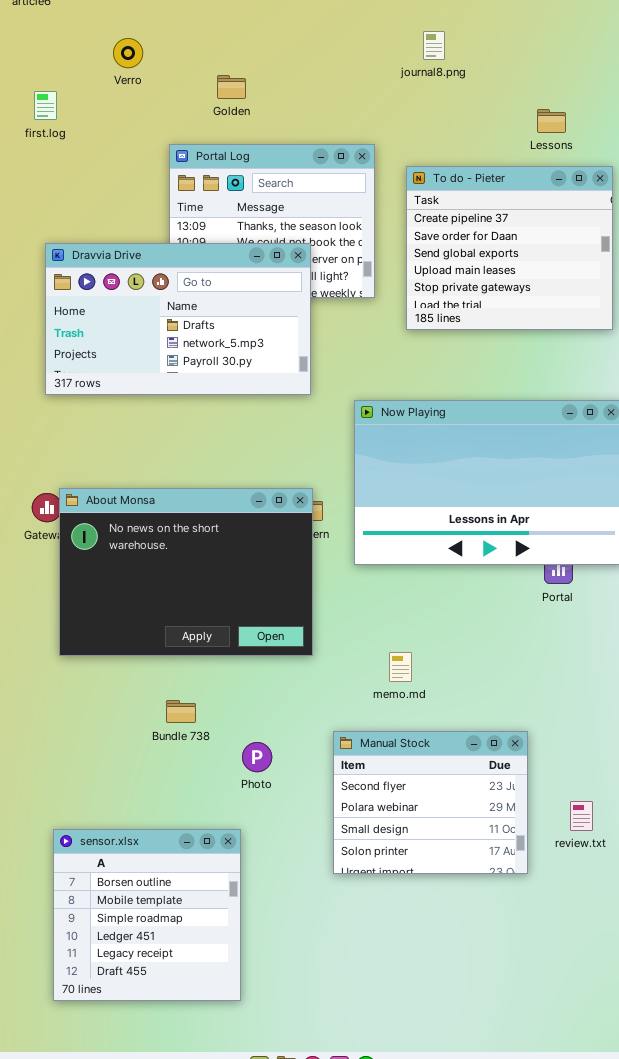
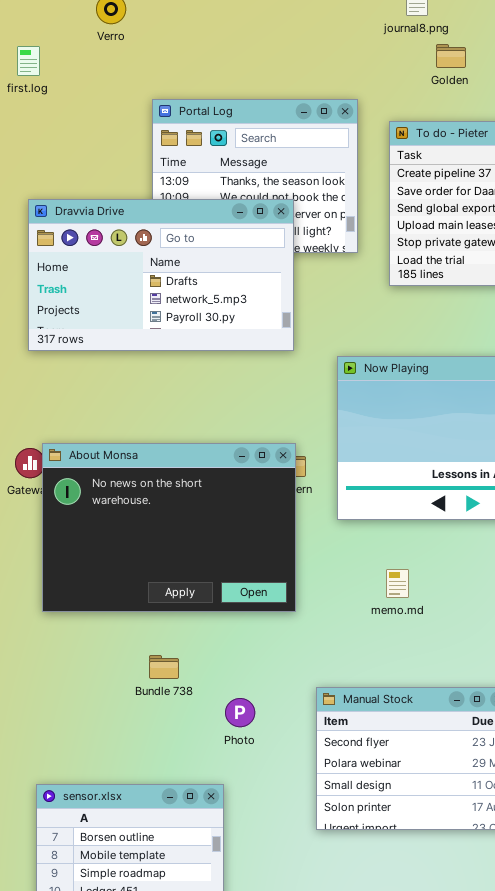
Golden: [217,75,246,99] -> [436,44,466,68], moved
memo.md: [389,652,412,682] -> [386,569,409,598], moved

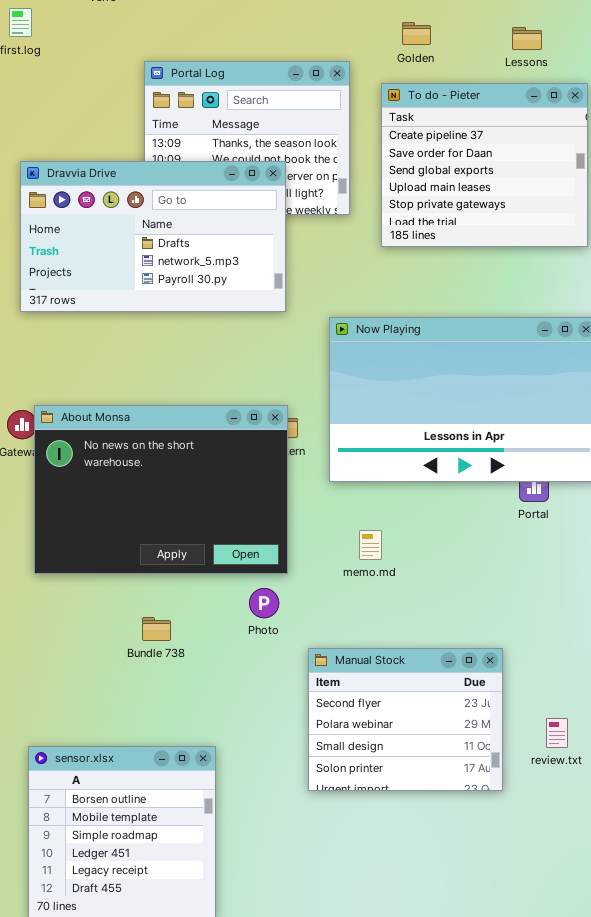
Golden: [436,44,466,68] -> [402,22,431,45], moved
memo.md: [386,569,409,598] -> [359,530,382,560], moved
Photo: [225,698,255,727] -> [249,588,279,618], moved

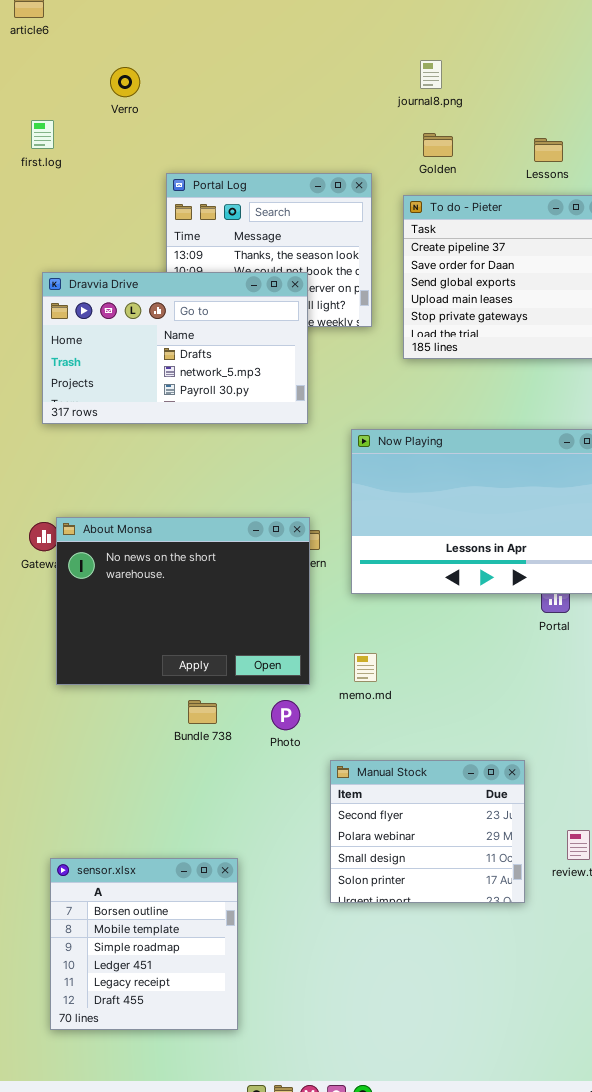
memo.md: [359,530,382,560] -> [354,653,377,682], moved
Bundle 738: [142,617,171,641] -> [188,700,217,724], moved

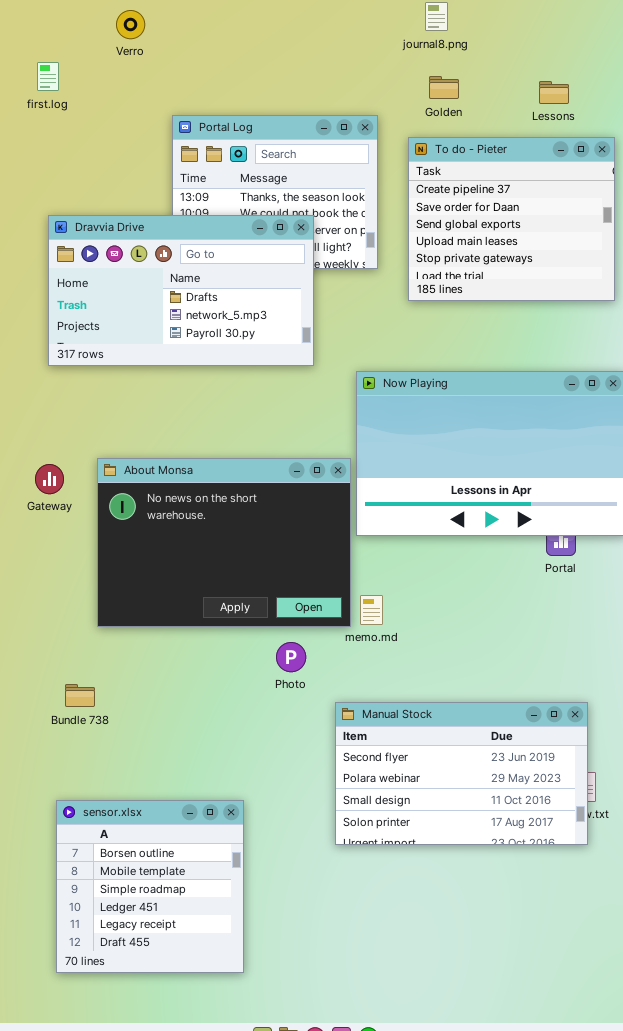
About Monsa: [56,517,310,685] -> [97,458,351,627], moved
Bundle 738: [188,700,217,724] -> [65,684,95,707], moved
Manual Stock: [330,760,525,903] -> [335,702,588,845], resized

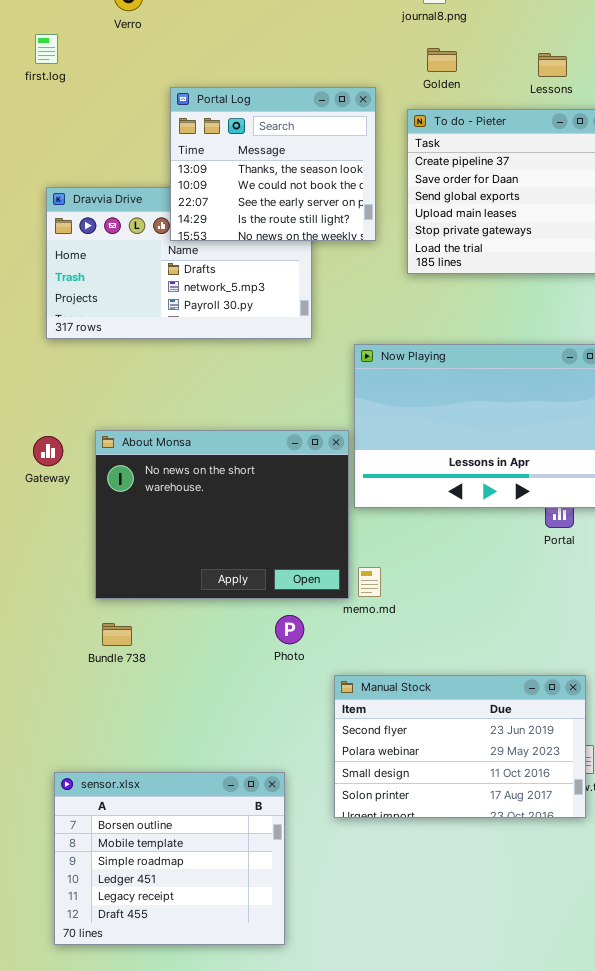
Portal Log: [172,115,378,269] -> [170,87,376,241], raised
Bundle 738: [65,684,95,707] -> [102,623,132,646], moved
sensor.xlsx: [56,800,244,973] -> [54,772,285,945], resized

